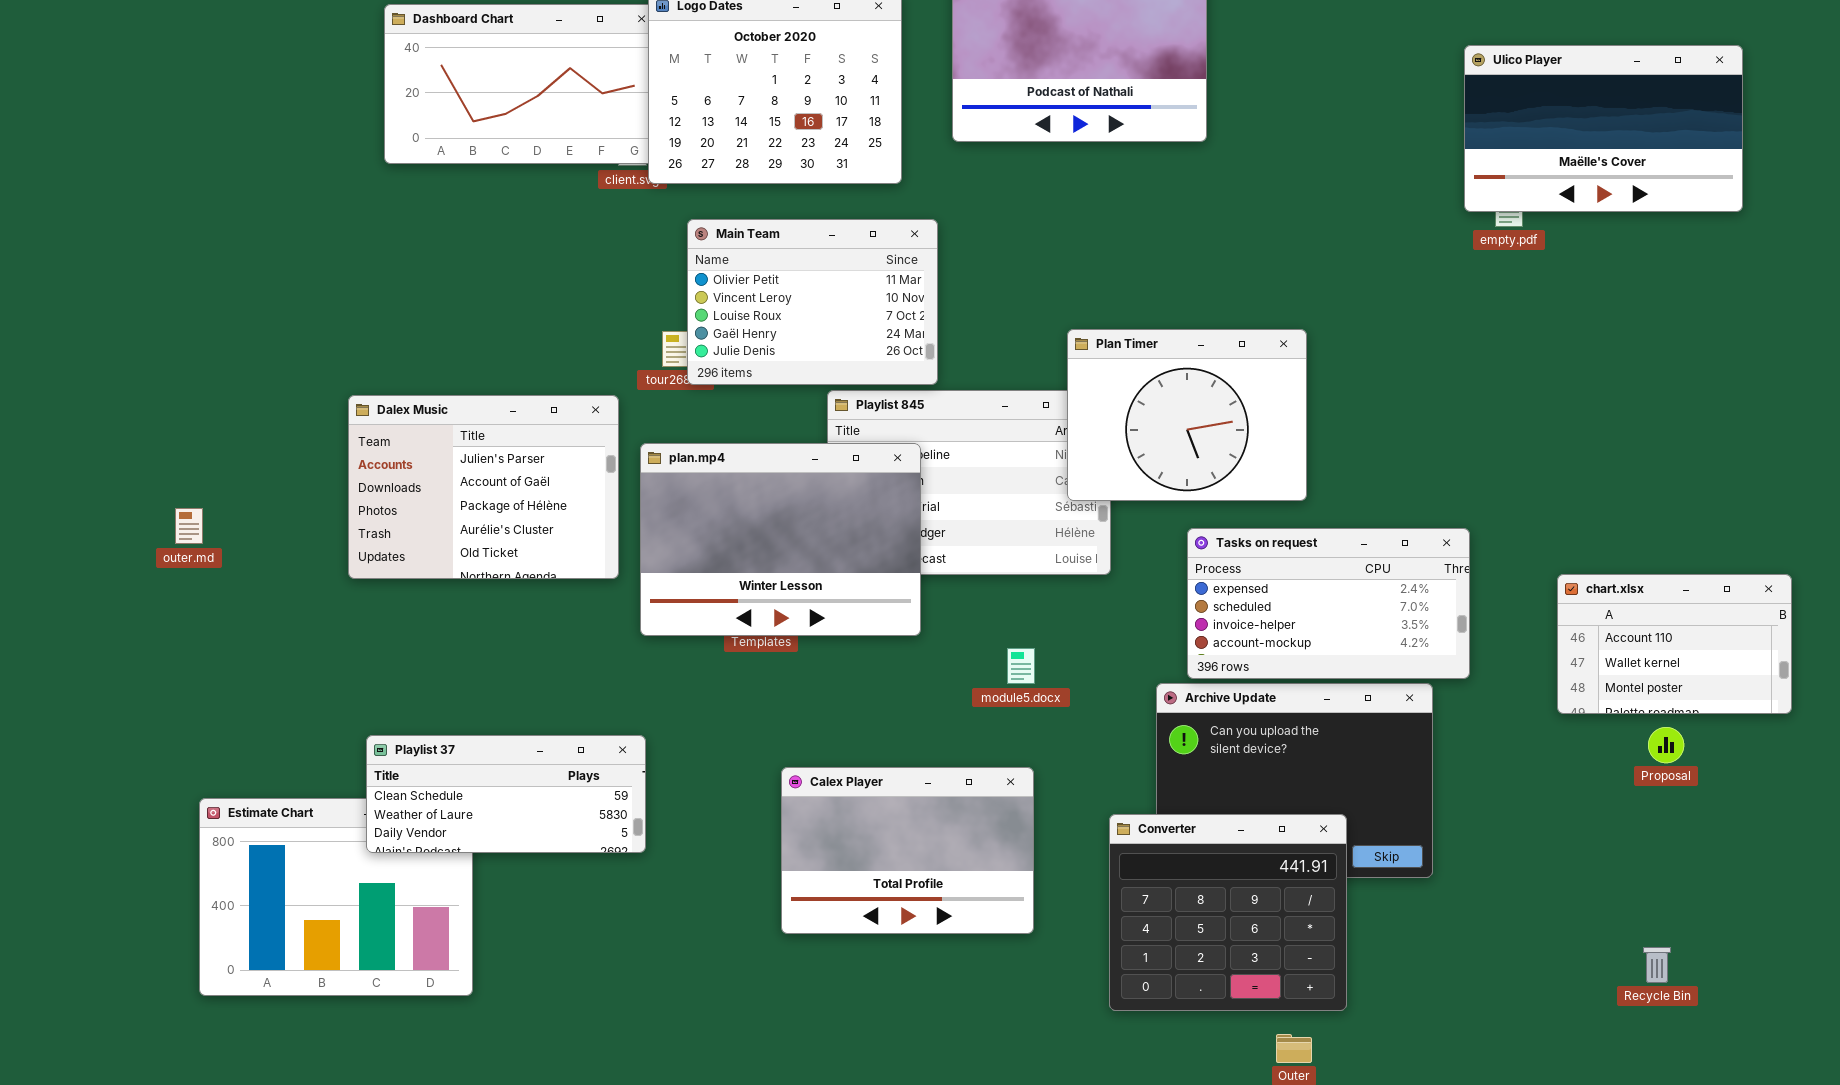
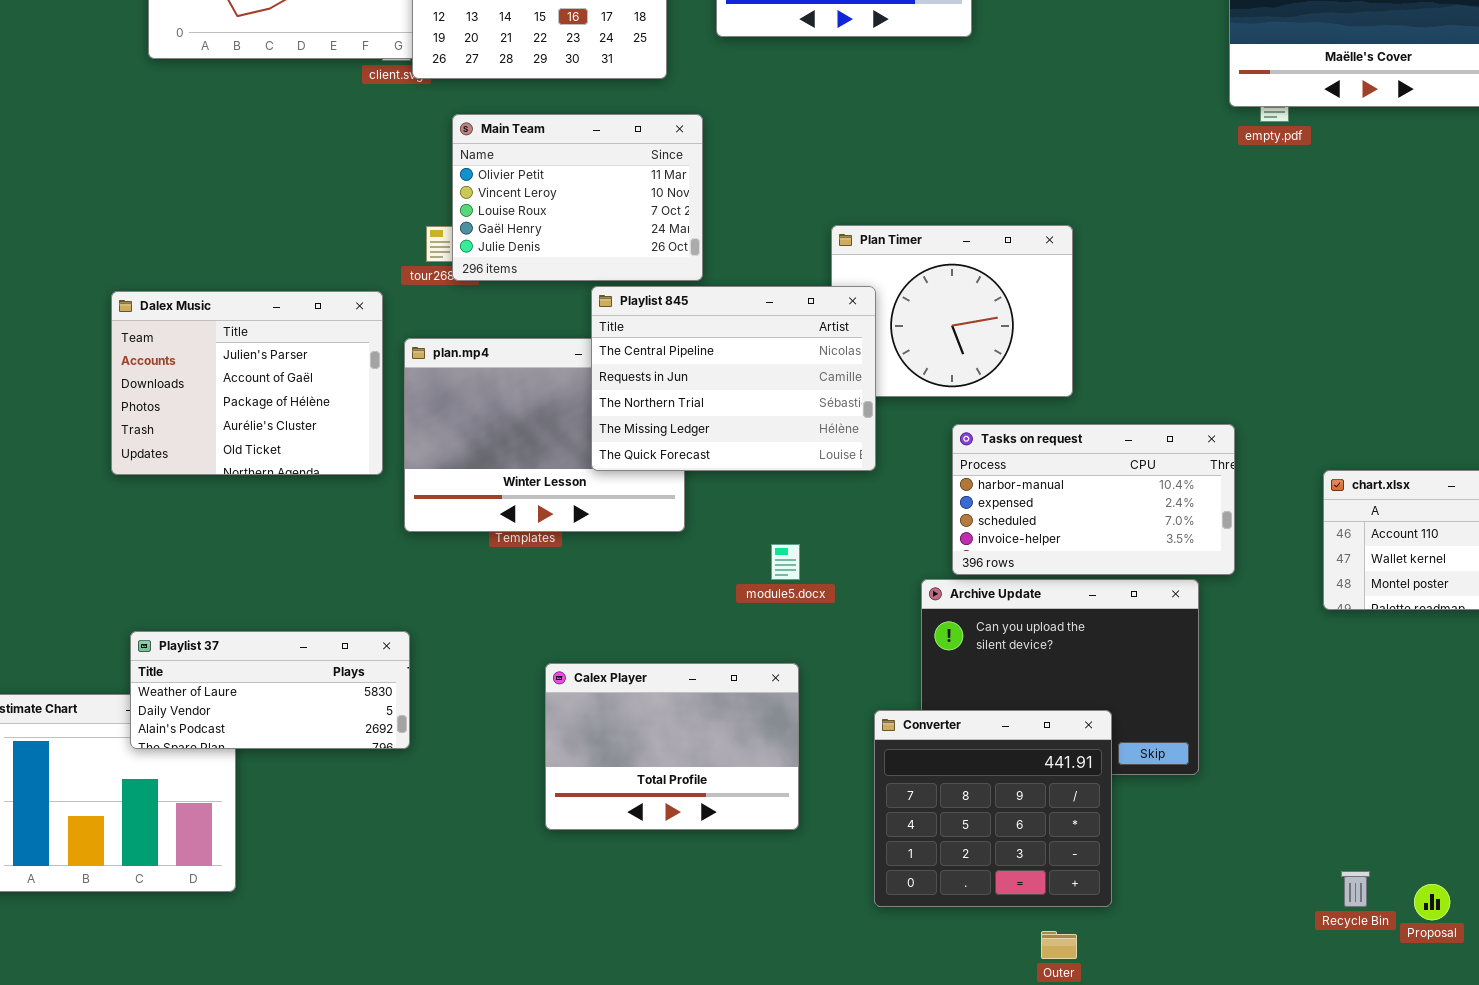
Playlist 845: [827,390,1111,575] -> [591,286,876,471], raised
Tasks on request: [1187,528,1470,679] -> [952,424,1235,575], scrolled up 1 row
Proposal: [1648,727,1684,763] -> [1414,884,1450,920], moved
Playlist 37: [366,735,646,853] -> [130,631,410,749], scrolled down 1 row
Recycle Bin: [1643,947,1671,983] -> [1341,871,1370,907], moved

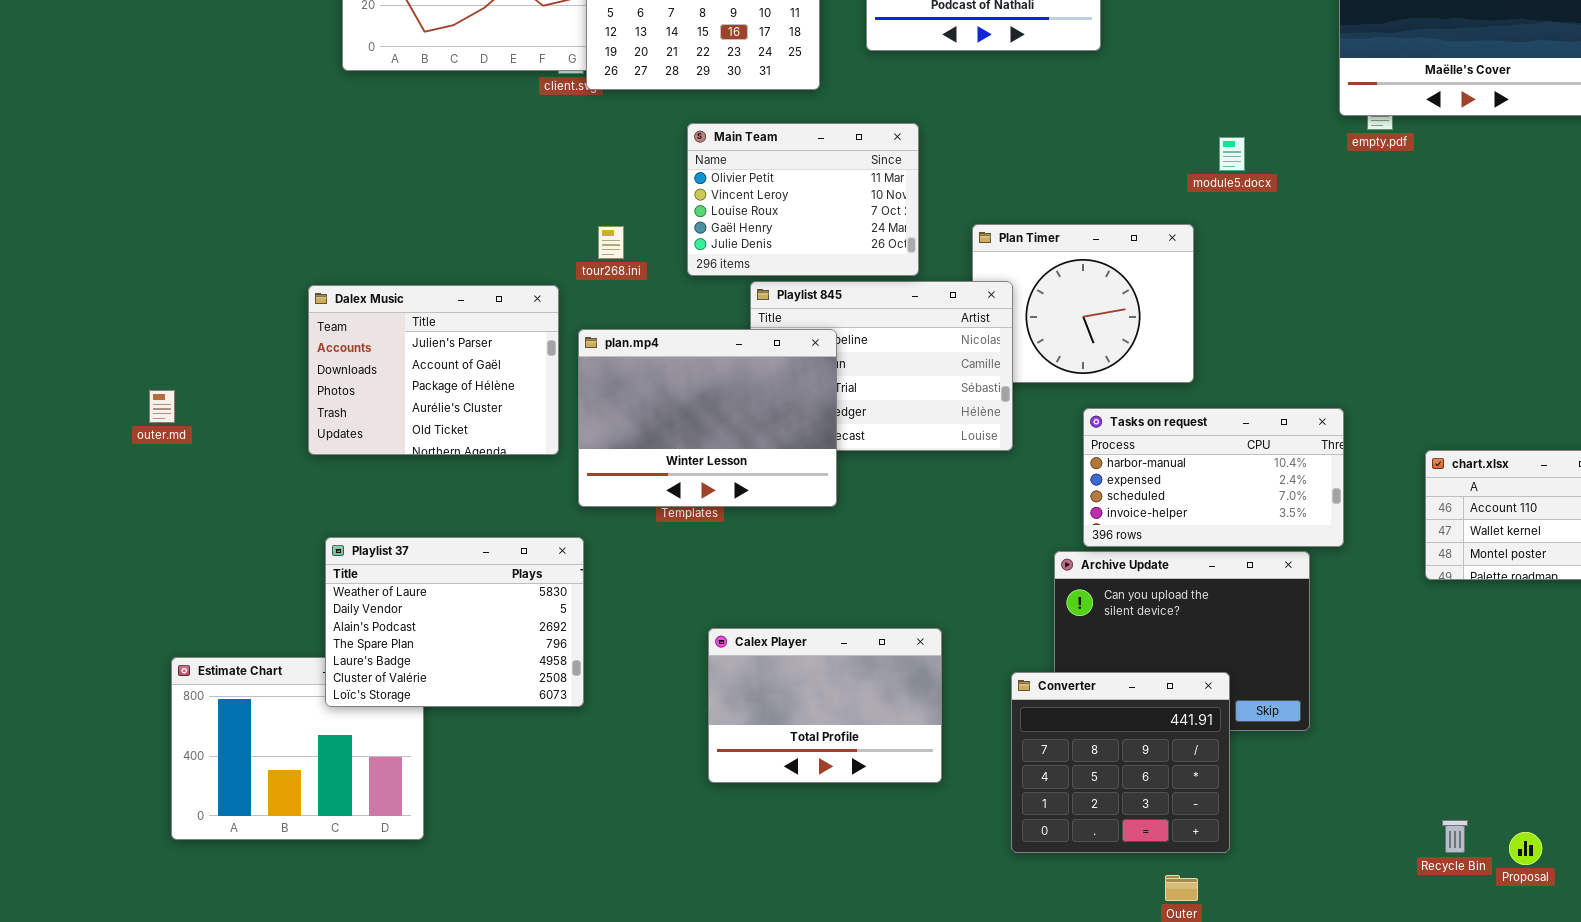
Main Team: [452,114,703,281] -> [687,123,919,276], moved
plan.mp4: [404,338,685,532] -> [578,329,837,507], raised
module5.docx: [771,544,800,580] -> [1219,137,1245,171], moved
Playlist 37: [130,631,410,749] -> [325,537,584,707], resized

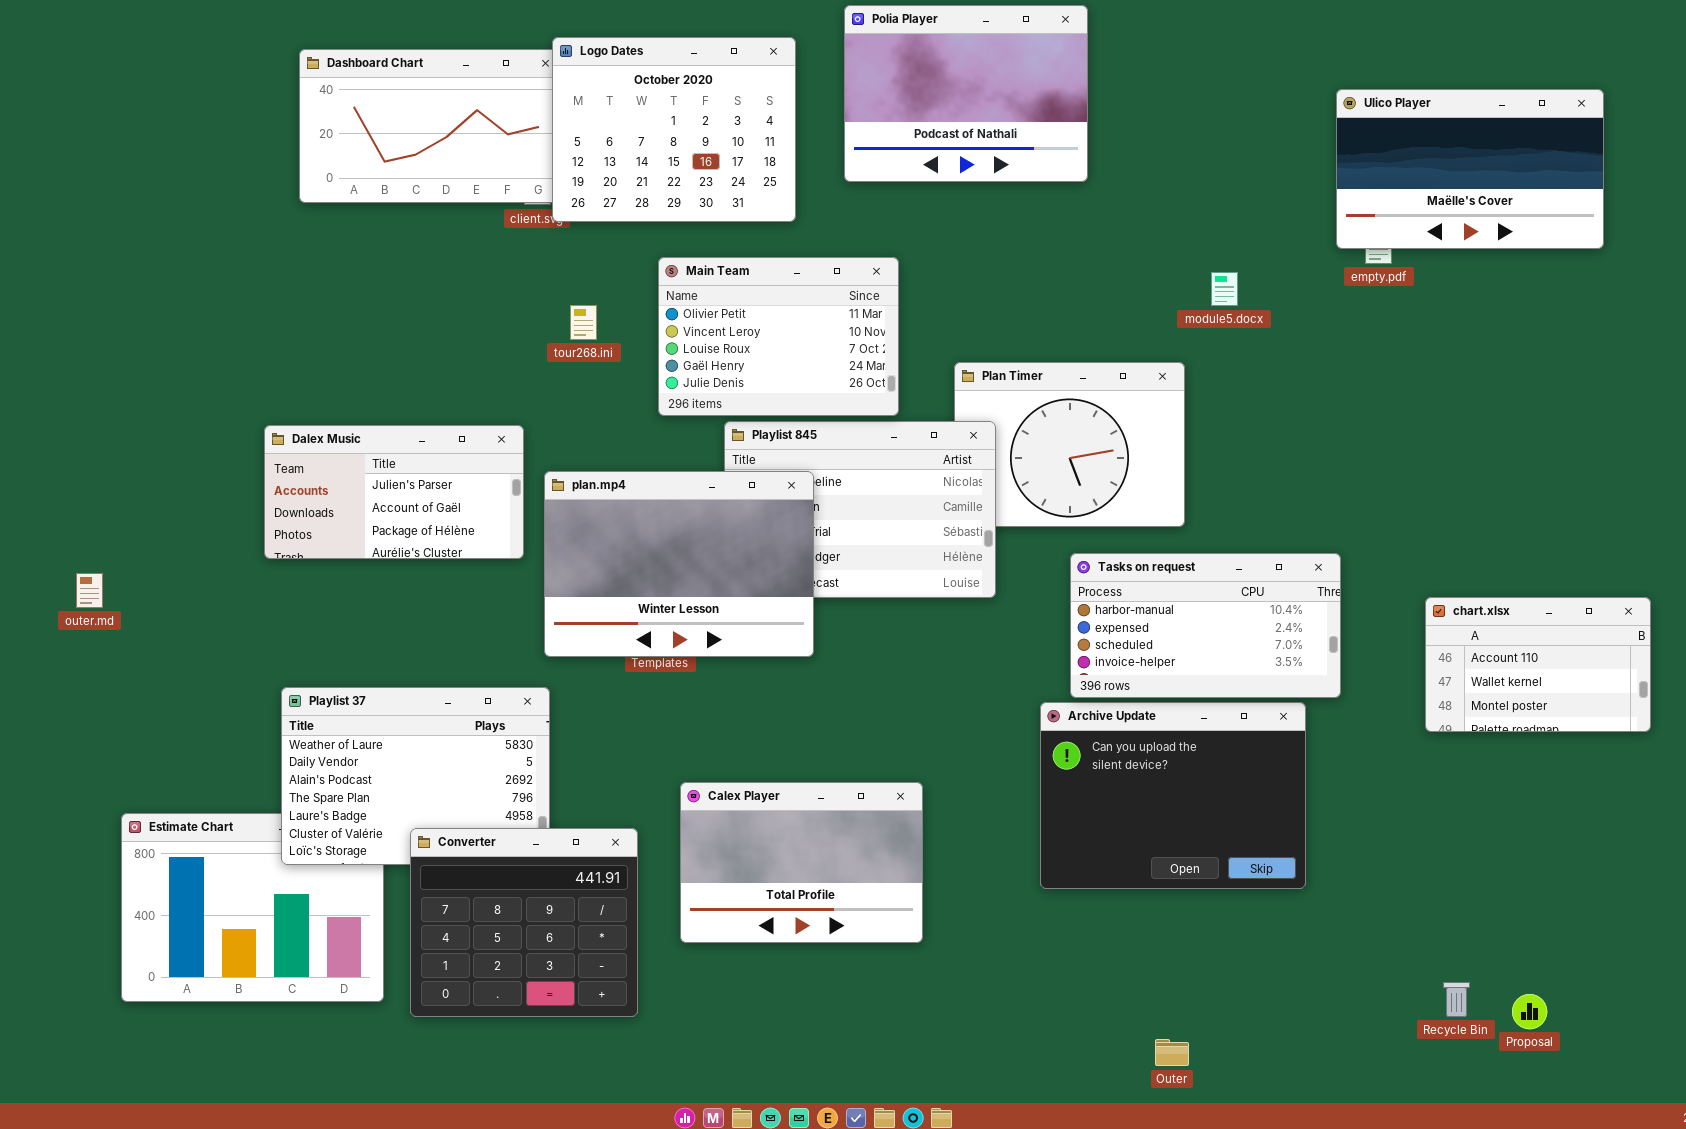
tour268.ini: [598,226,624,259] -> [570,305,597,340], moved
Dalex Music: [308,285,559,455] -> [264,425,524,559], resized
outer.md: [149,390,175,423] -> [76,573,103,608], moved
Converter: [1011,672,1230,853] -> [410,828,638,1017], moved

